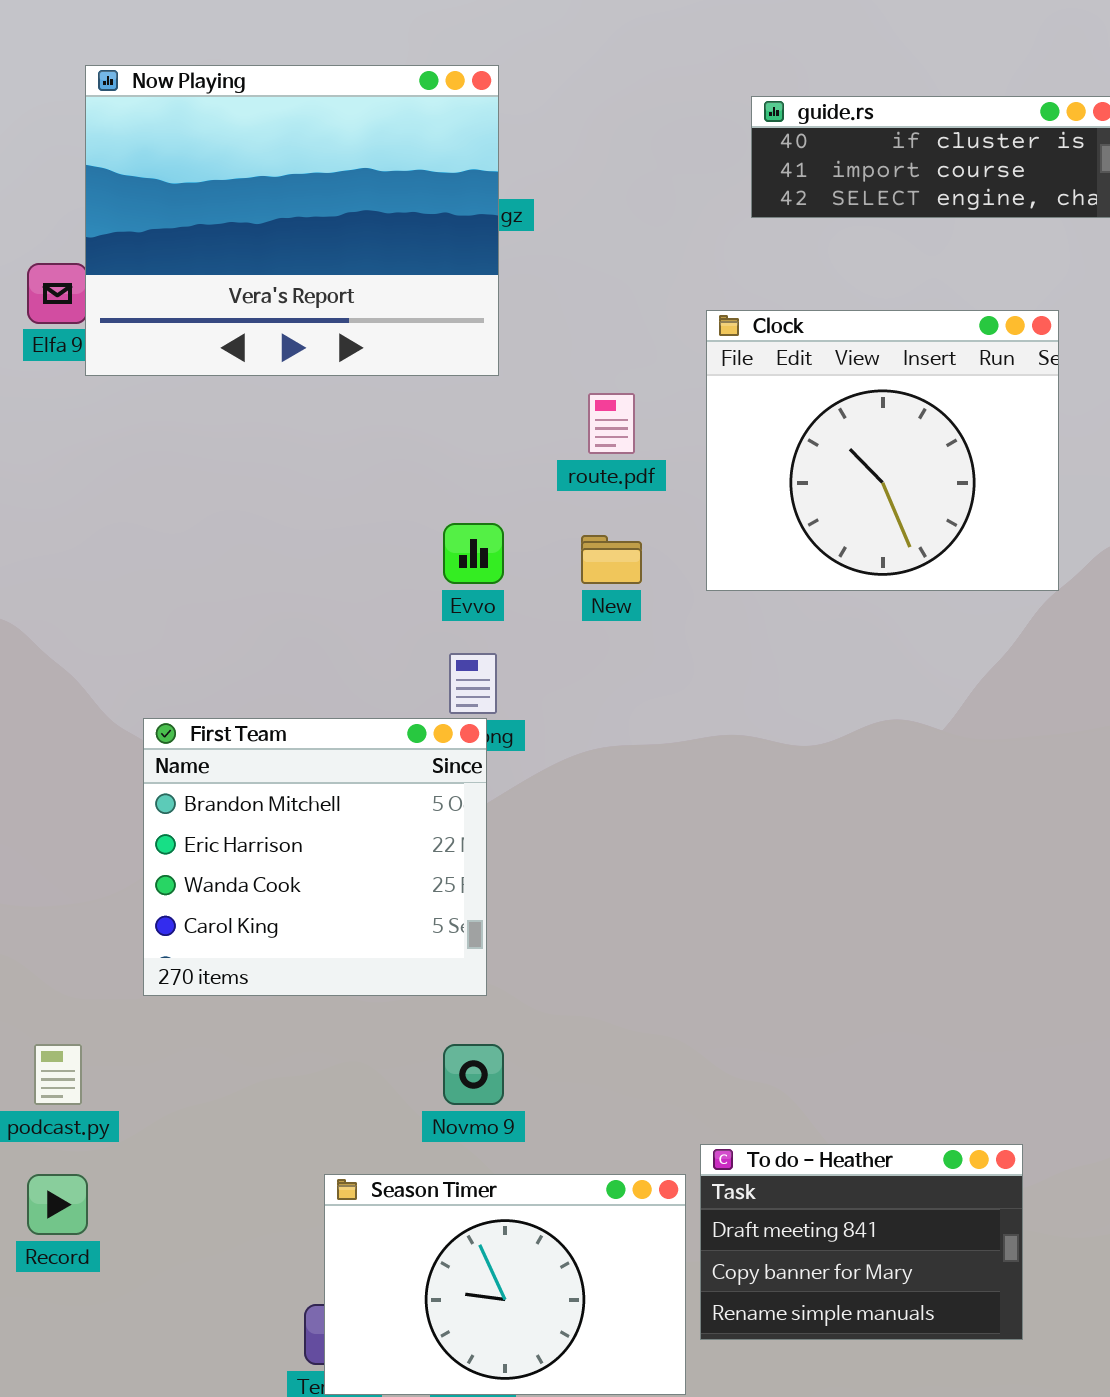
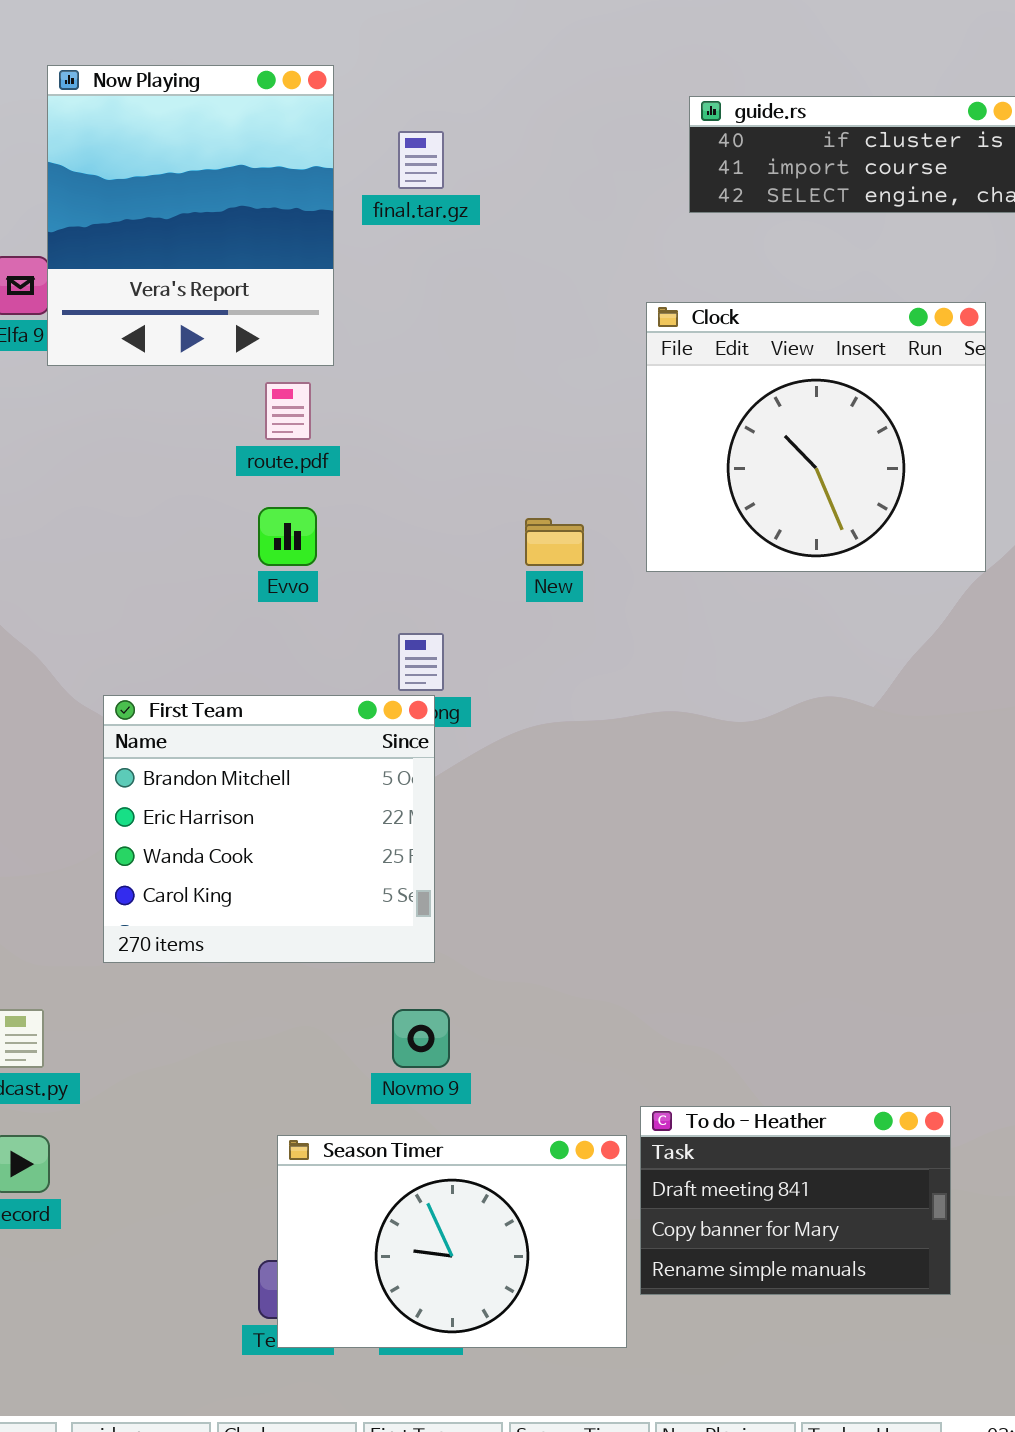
Now Playing: [85,65,499,376] -> [47,65,334,366], resized
route.pdf: [588,393,635,454] -> [265,382,311,440], moved
Evvo: [443,523,504,584] -> [258,507,317,566], moved

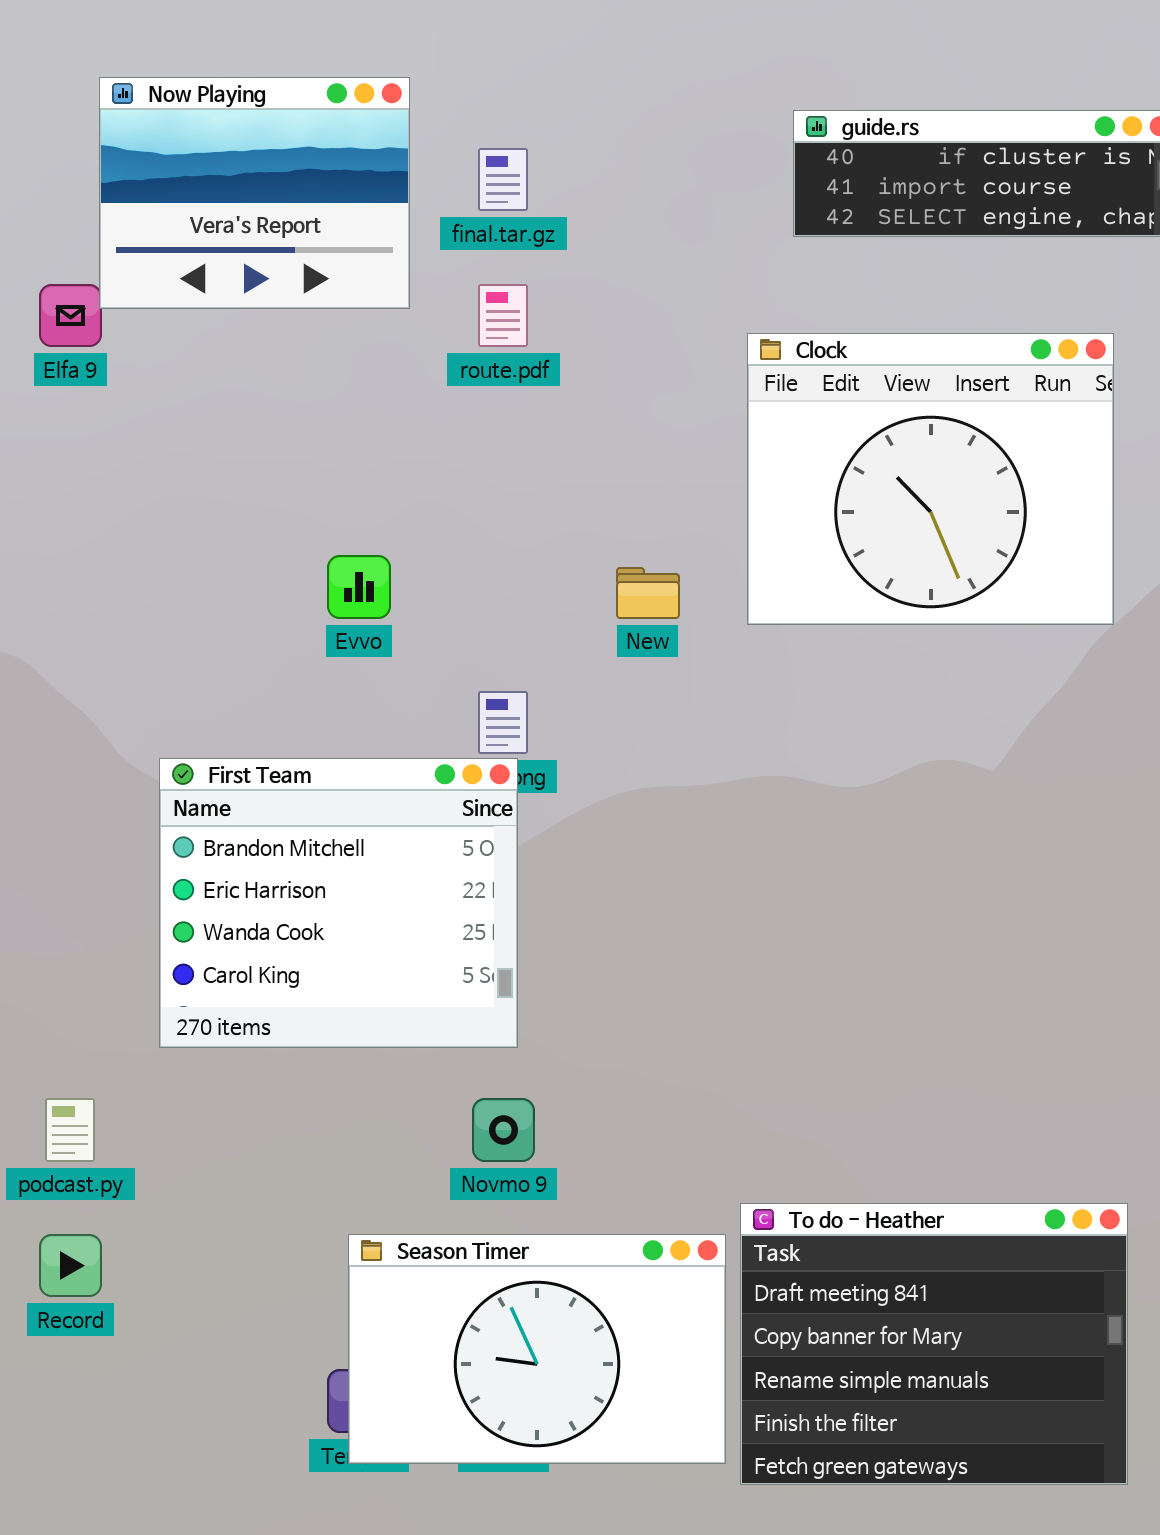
Now Playing: [47,65,334,366] -> [99,77,410,309], resized
route.pdf: [265,382,311,440] -> [478,284,528,347], moved
To do - Heather: [640,1106,951,1295] -> [740,1203,1128,1485], resized

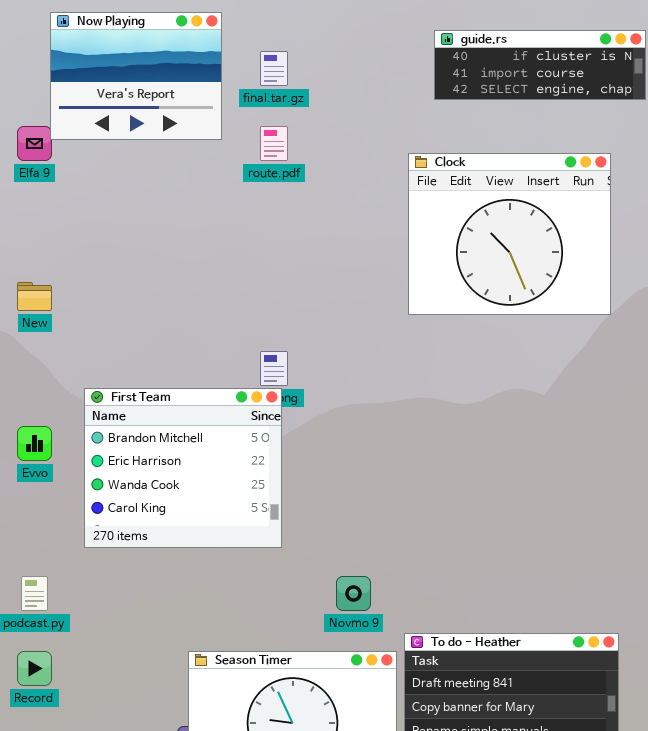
Evvo: [327,555,391,619] -> [17,426,52,461], moved
New: [616,567,680,619] -> [17,282,52,311], moved
Novmo 9: [472,1098,535,1162] -> [336,576,371,611], moved

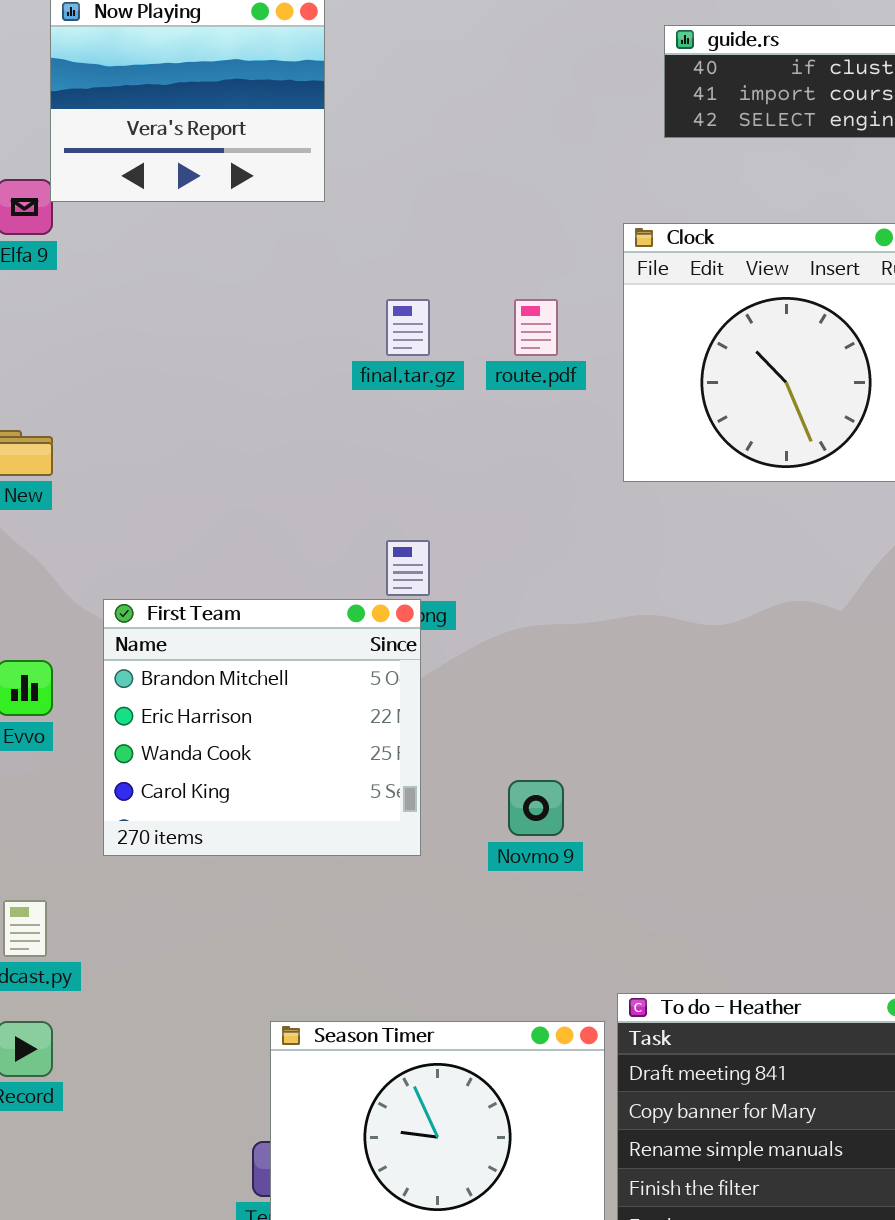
final.tar.gz: [260,51,288,86] -> [386,299,430,356], moved
route.pdf: [260,126,288,161] -> [514,299,558,356], moved
Novmo 9: [336,576,371,611] -> [508,780,564,836], moved

